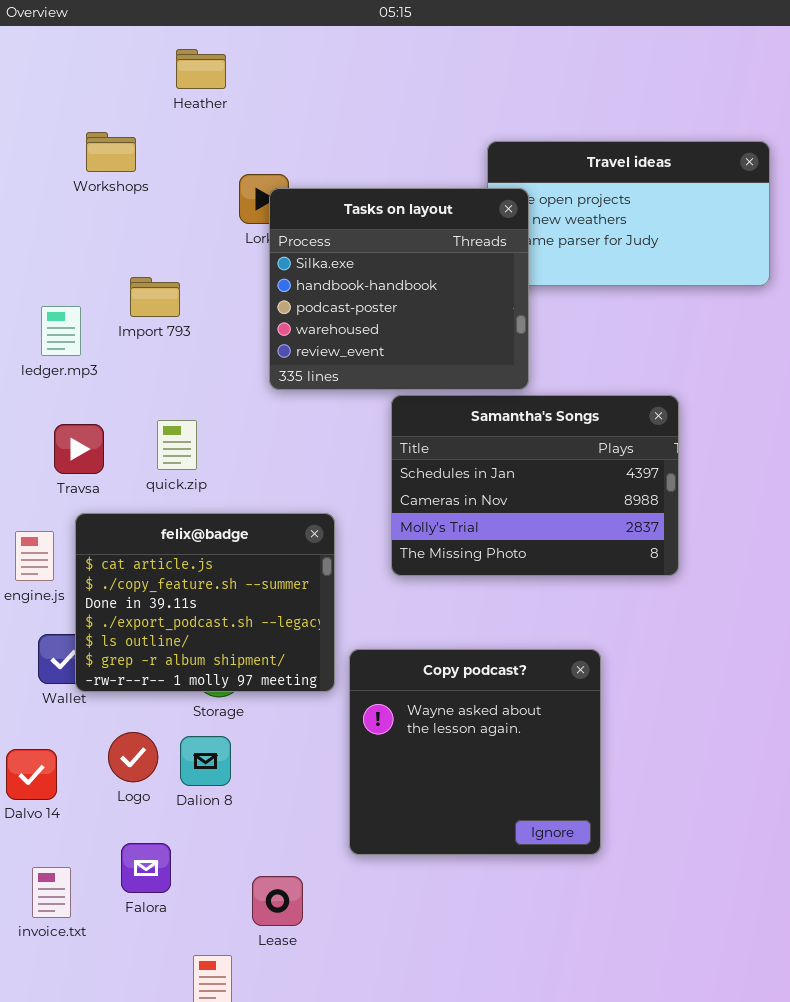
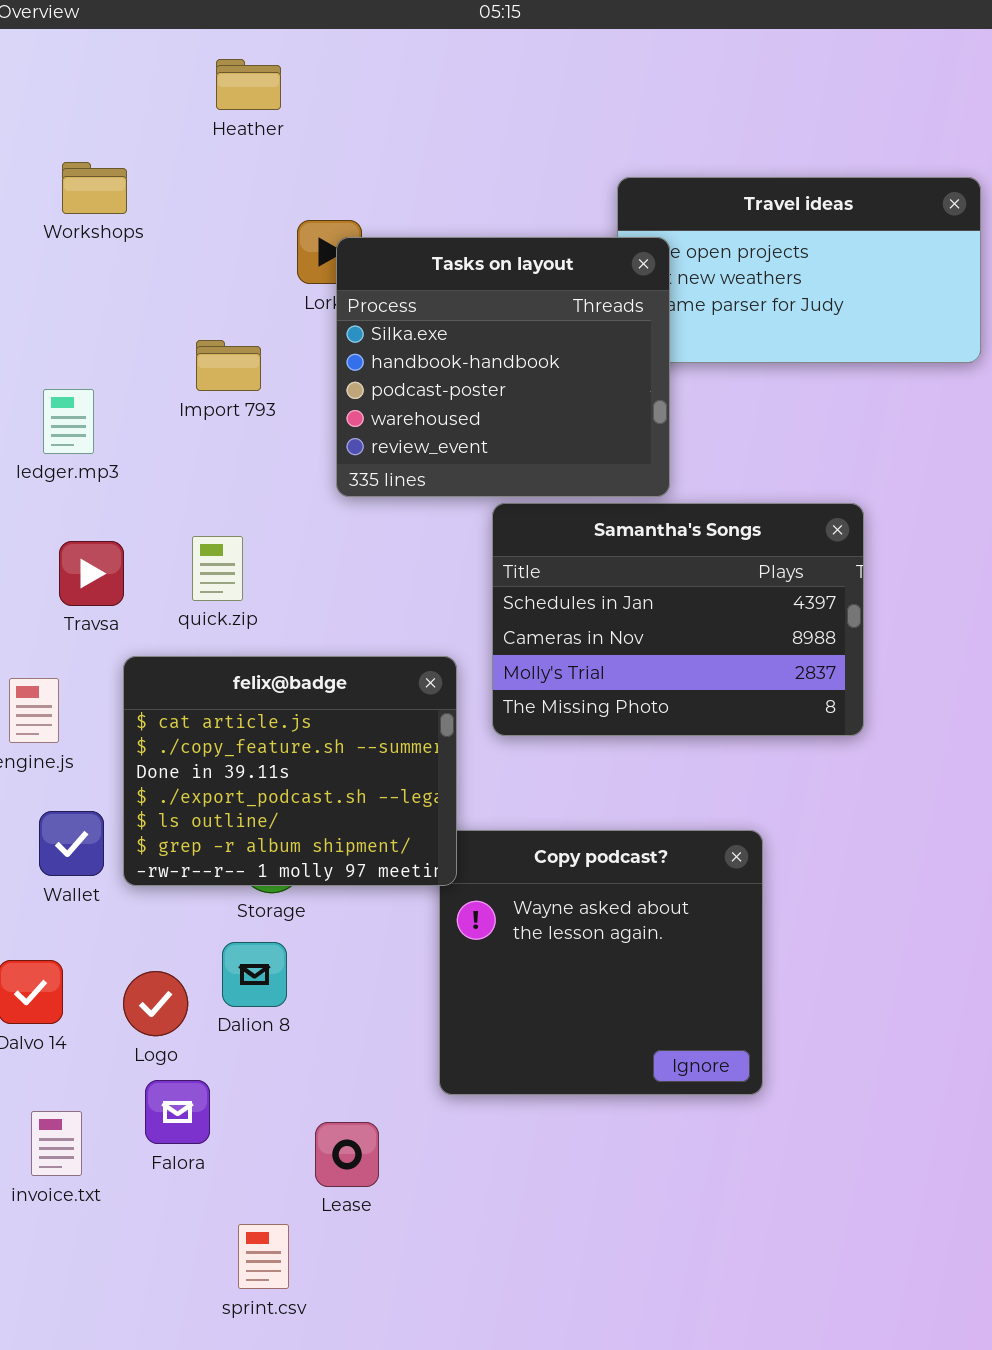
Workshops: [86,132,136,172] -> [62,162,127,214], moved
Import 793: [130,277,180,317] -> [196,340,261,391], moved
felix@badge: [75,513,335,692] -> [123,656,457,886], moved
Logo: [108,732,158,782] -> [123,971,188,1036], moved

